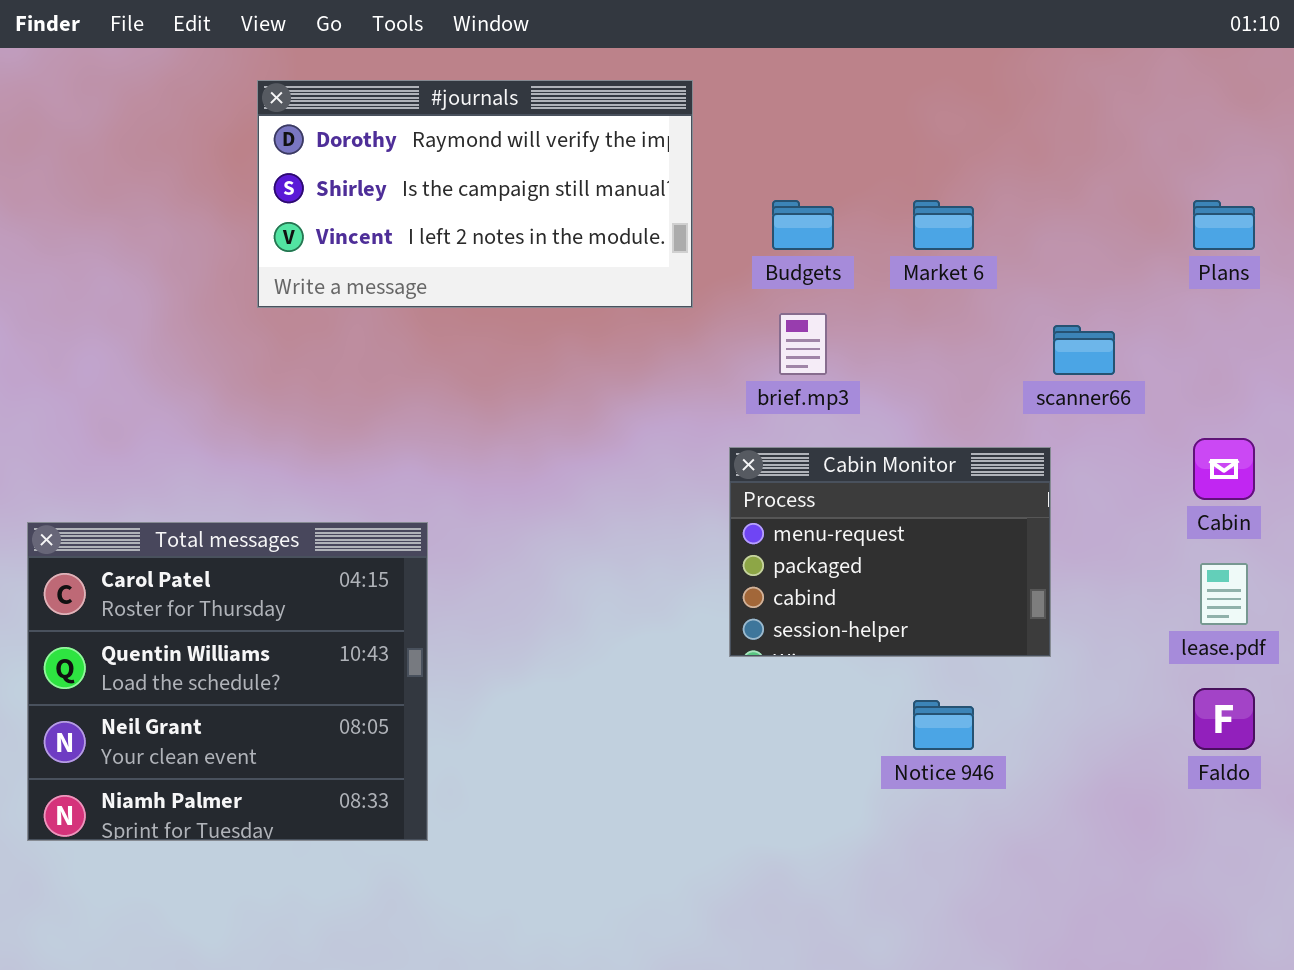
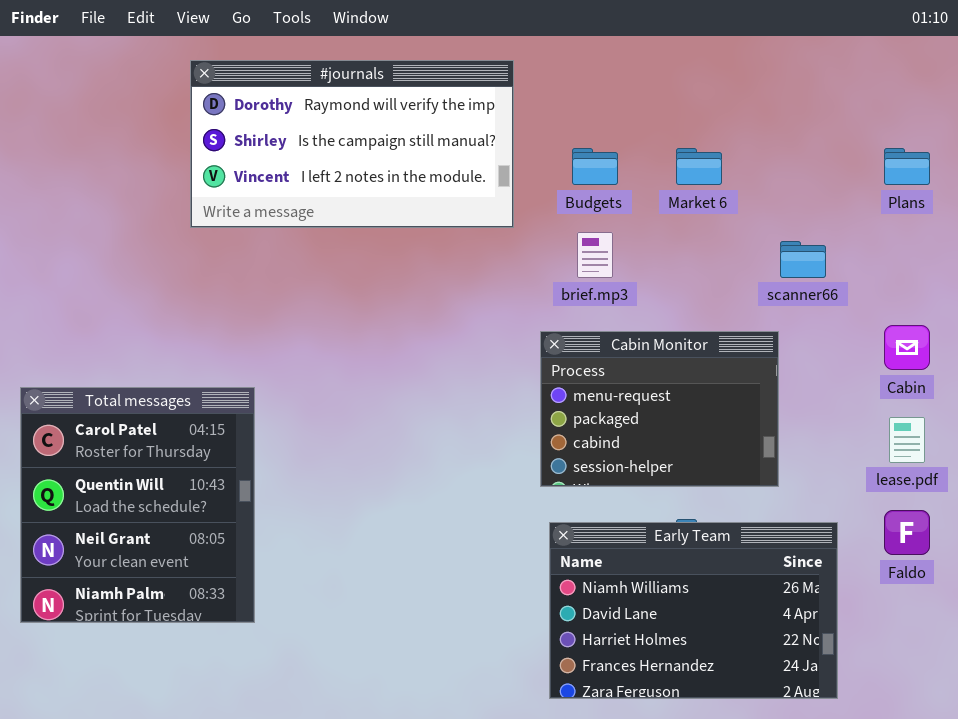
Total messages: [27,522,428,841] -> [20,387,255,623], resized
Early Team: none -> [549,522,838,699], opened

